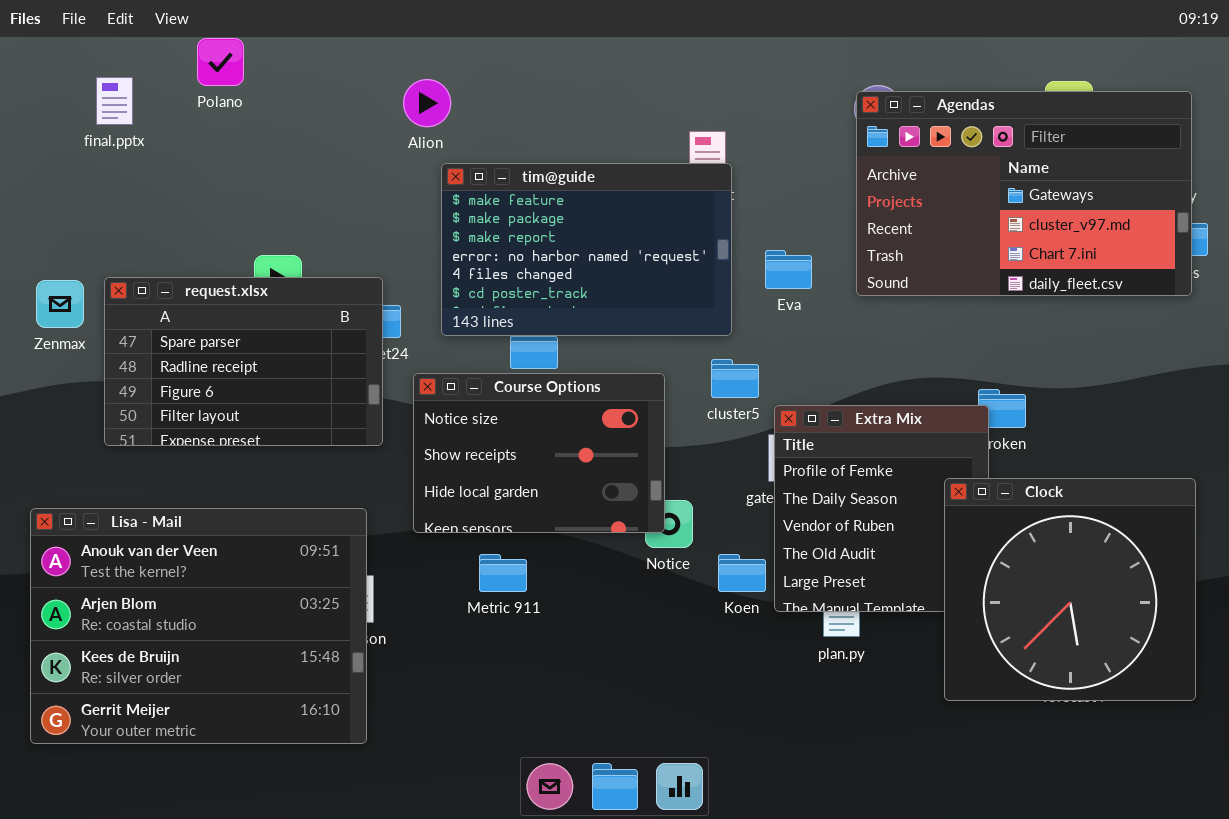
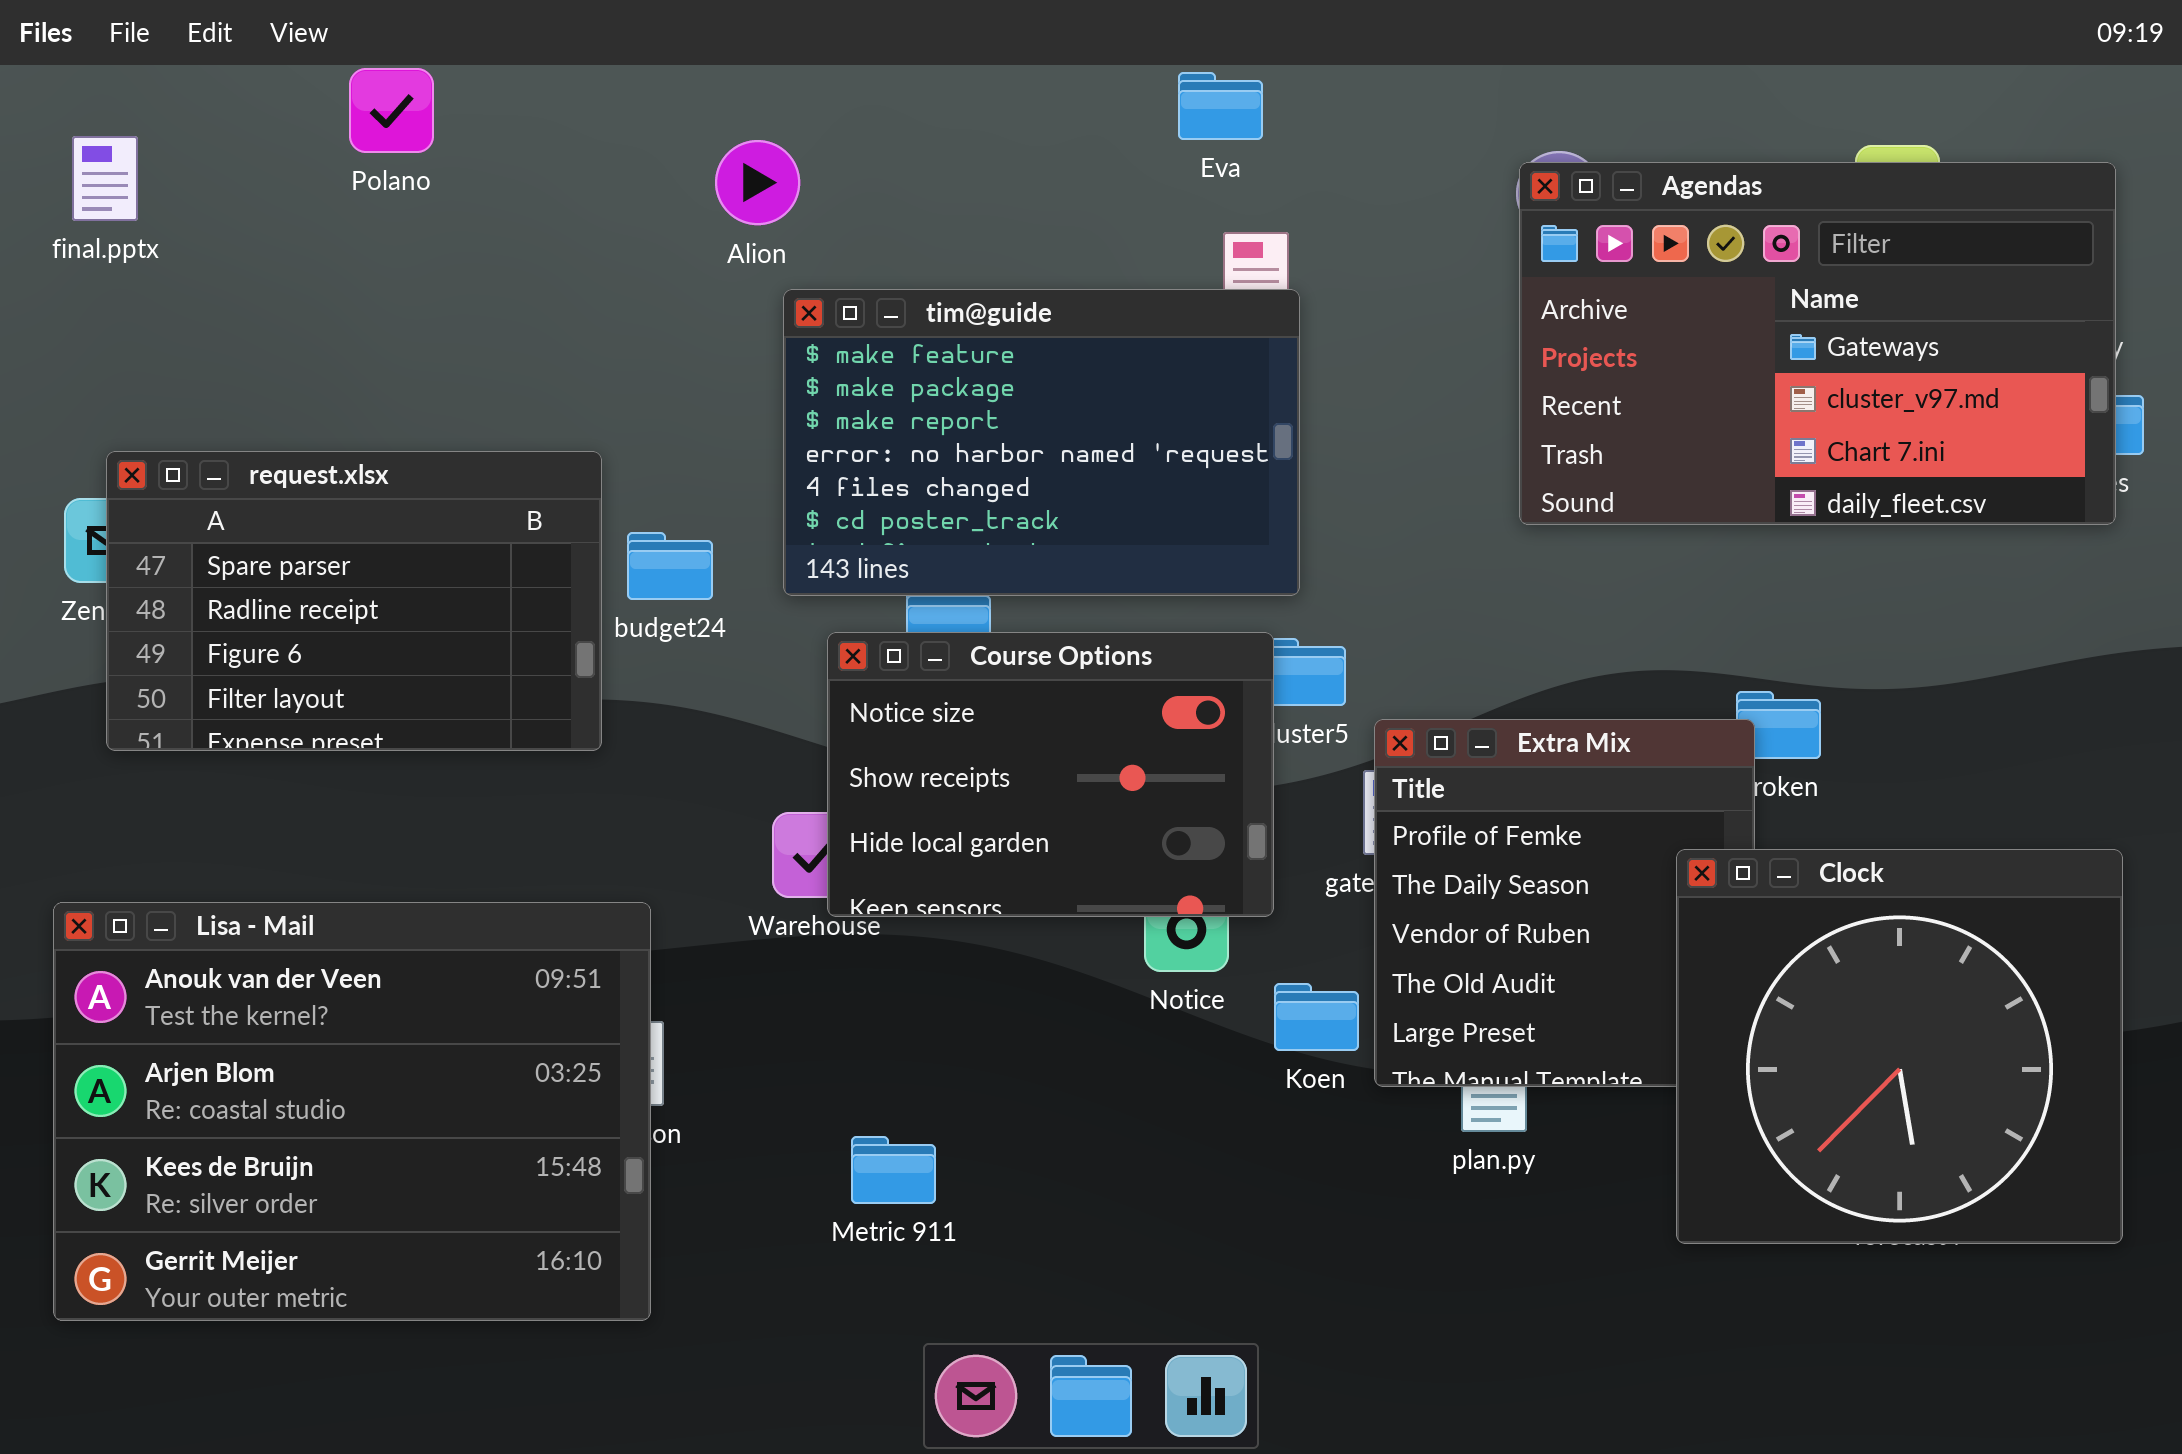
final.pptx: [96,77,133,125] -> [72,136,138,221], moved
Eva: [765,250,812,289] -> [1178,72,1263,140], moved
request.xlsx: [104,277,383,446] -> [106,451,602,751], moved
Course Options: [413,373,665,533] -> [827,632,1274,917], moved
Metric 911: [479,554,527,592] -> [851,1136,936,1204], moved

